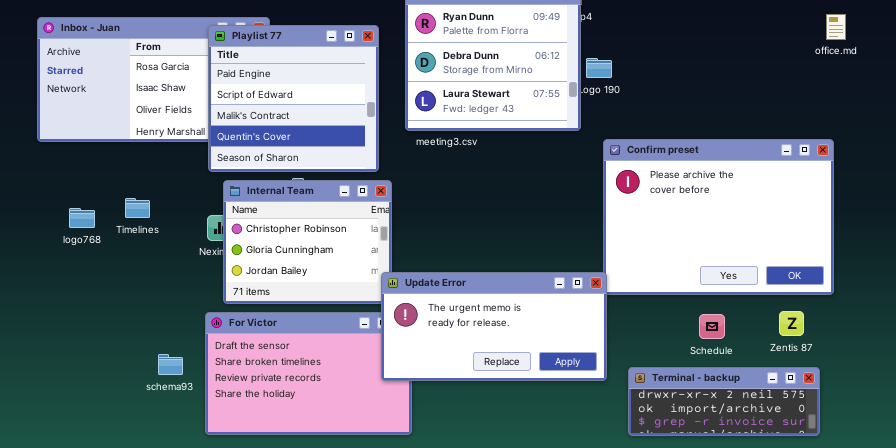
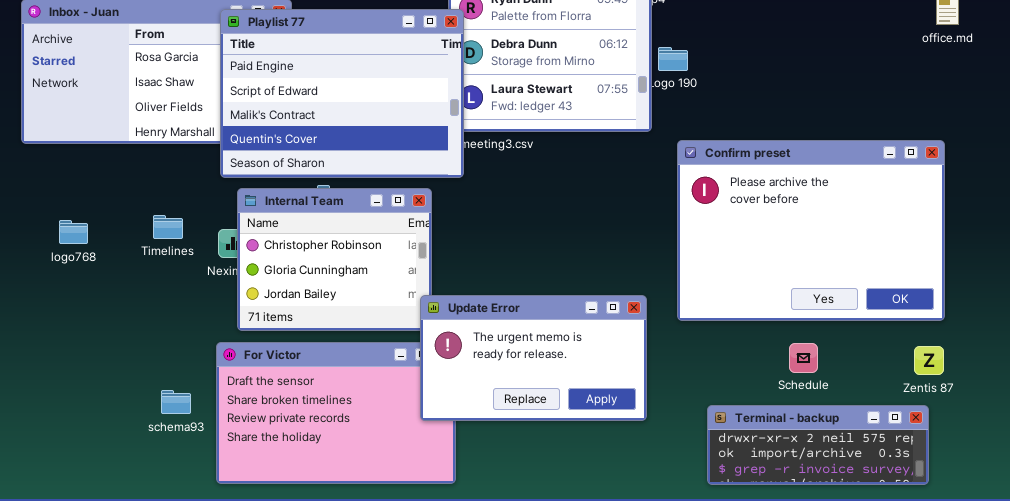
Playlist 77: [208,25,379,172] -> [220,9,464,178], resized
Timelines: [125,198,150,218] -> [153,215,183,239], moved
Update Error: [381,272,607,381] -> [420,295,647,421], resized
Zentis 87: [779,311,804,336] -> [914,346,944,375], moved

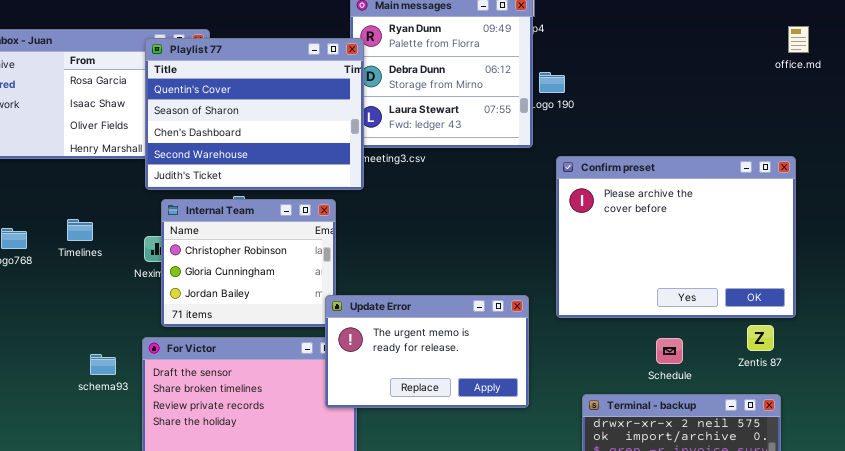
Playlist 77: [220,9,464,178] -> [145,38,364,190], scrolled down 3 rows
Timelines: [153,215,183,239] -> [67,219,93,241], moved
Zentis 87: [914,346,944,375] -> [747,325,774,351], moved
schema93: [161,390,191,414] -> [90,354,116,375], moved

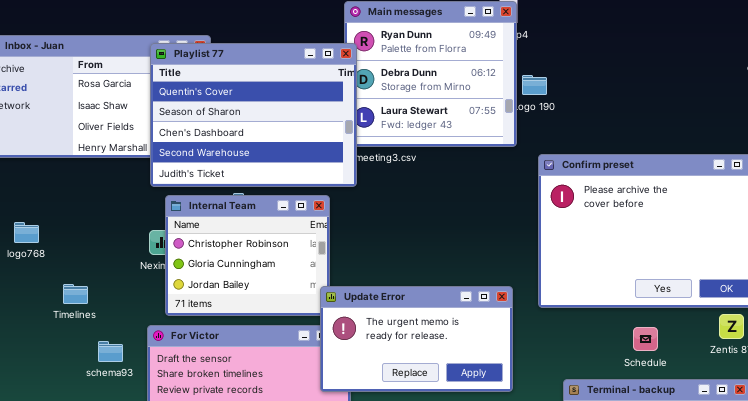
Timelines: [67,219,93,241] -> [63,284,88,304], moved

